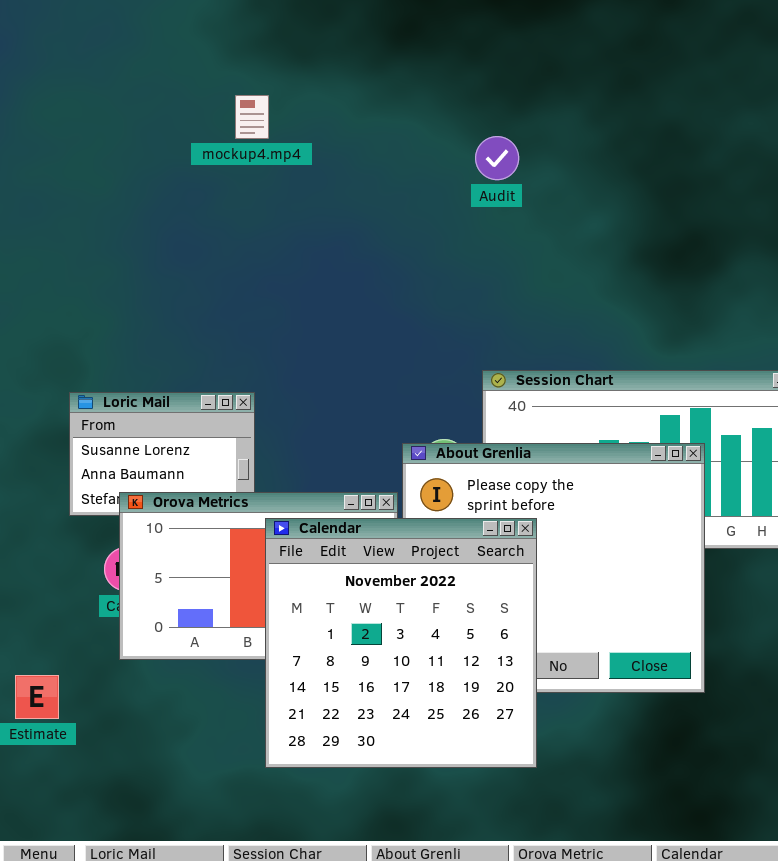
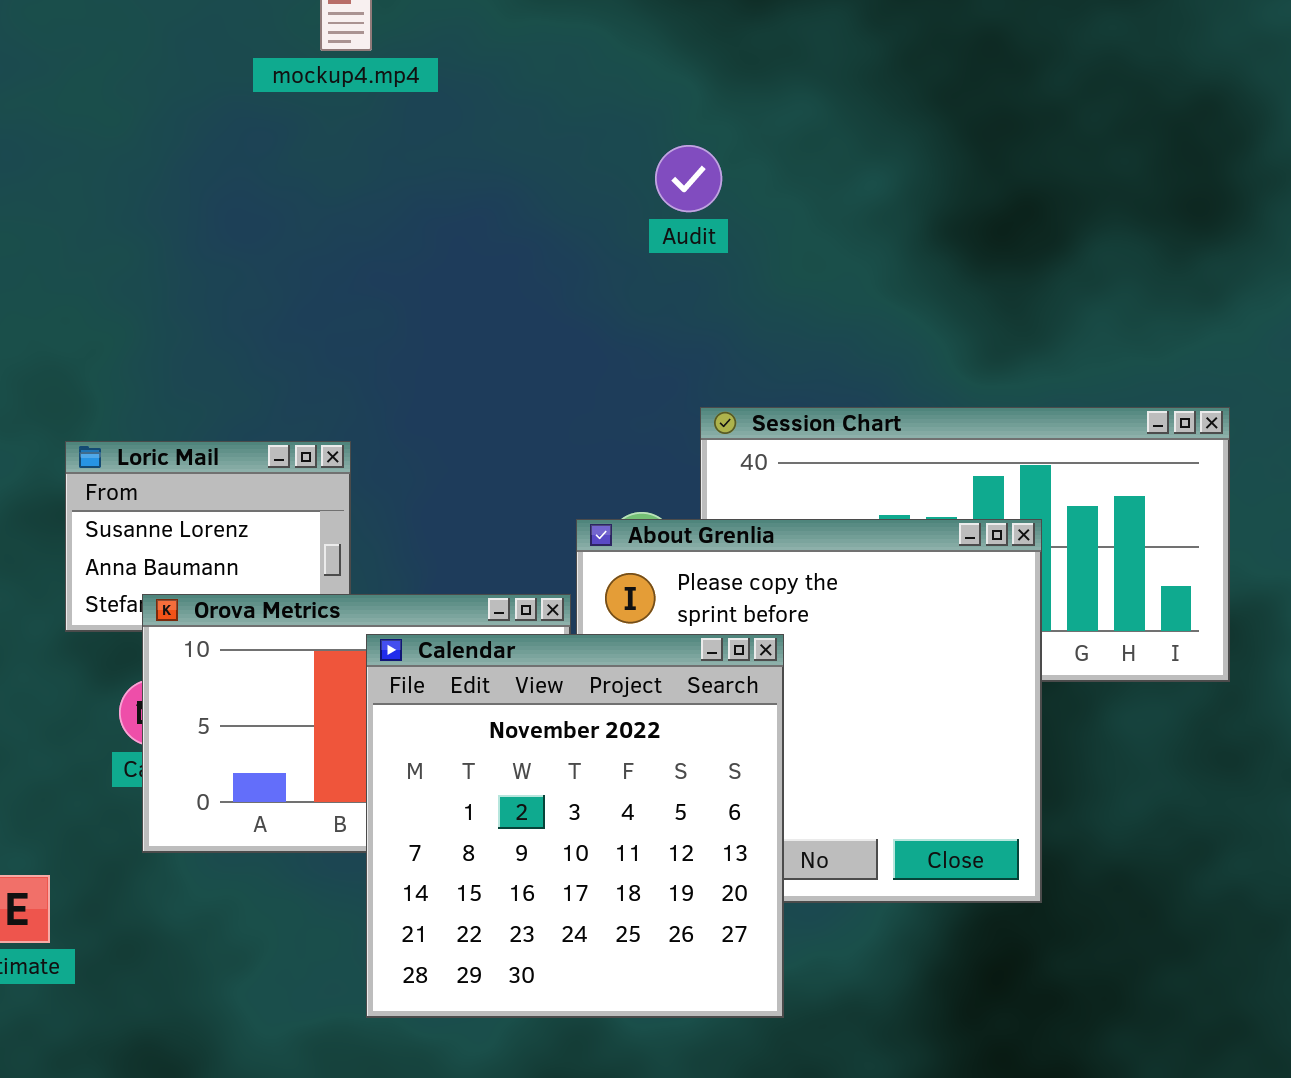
Audit: [475,136,519,180] -> [655,145,722,212], moved

